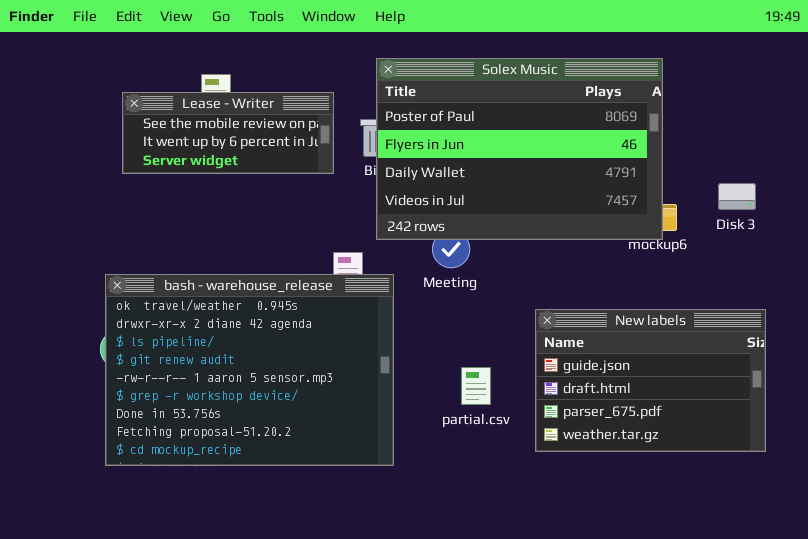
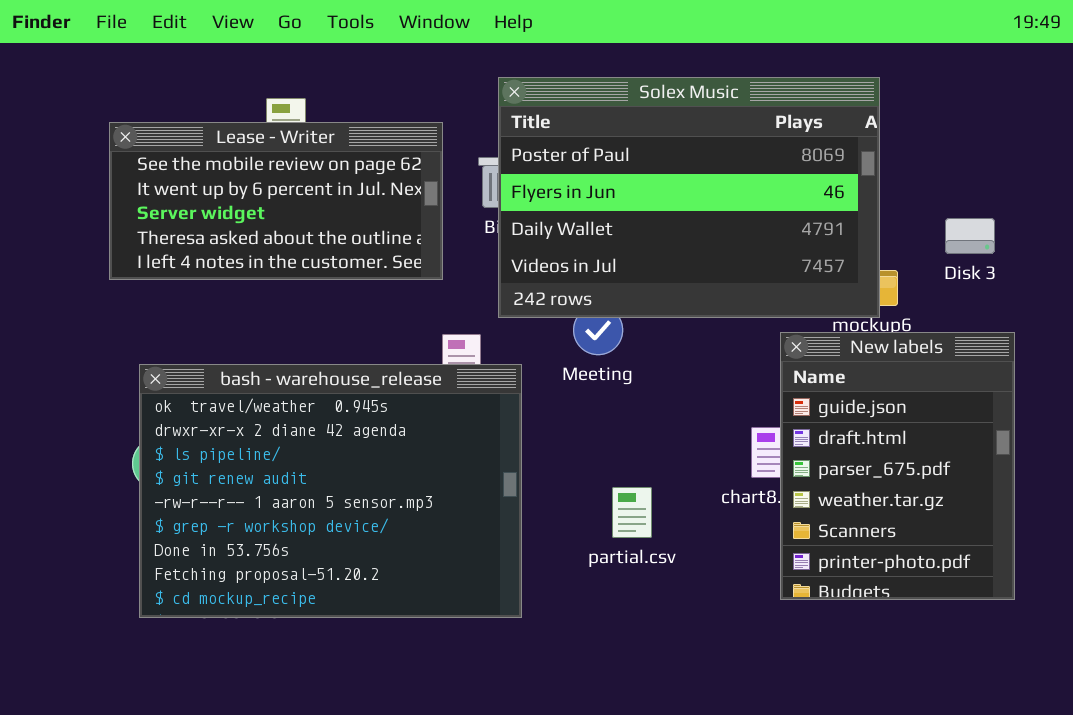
Lease - Writer: [122,92,334,174] -> [109,122,443,280], resized
Disk 3: [718,183,756,210] -> [945,218,995,254], moved
New labels: [535,309,766,452] -> [780,332,1015,600], resized

